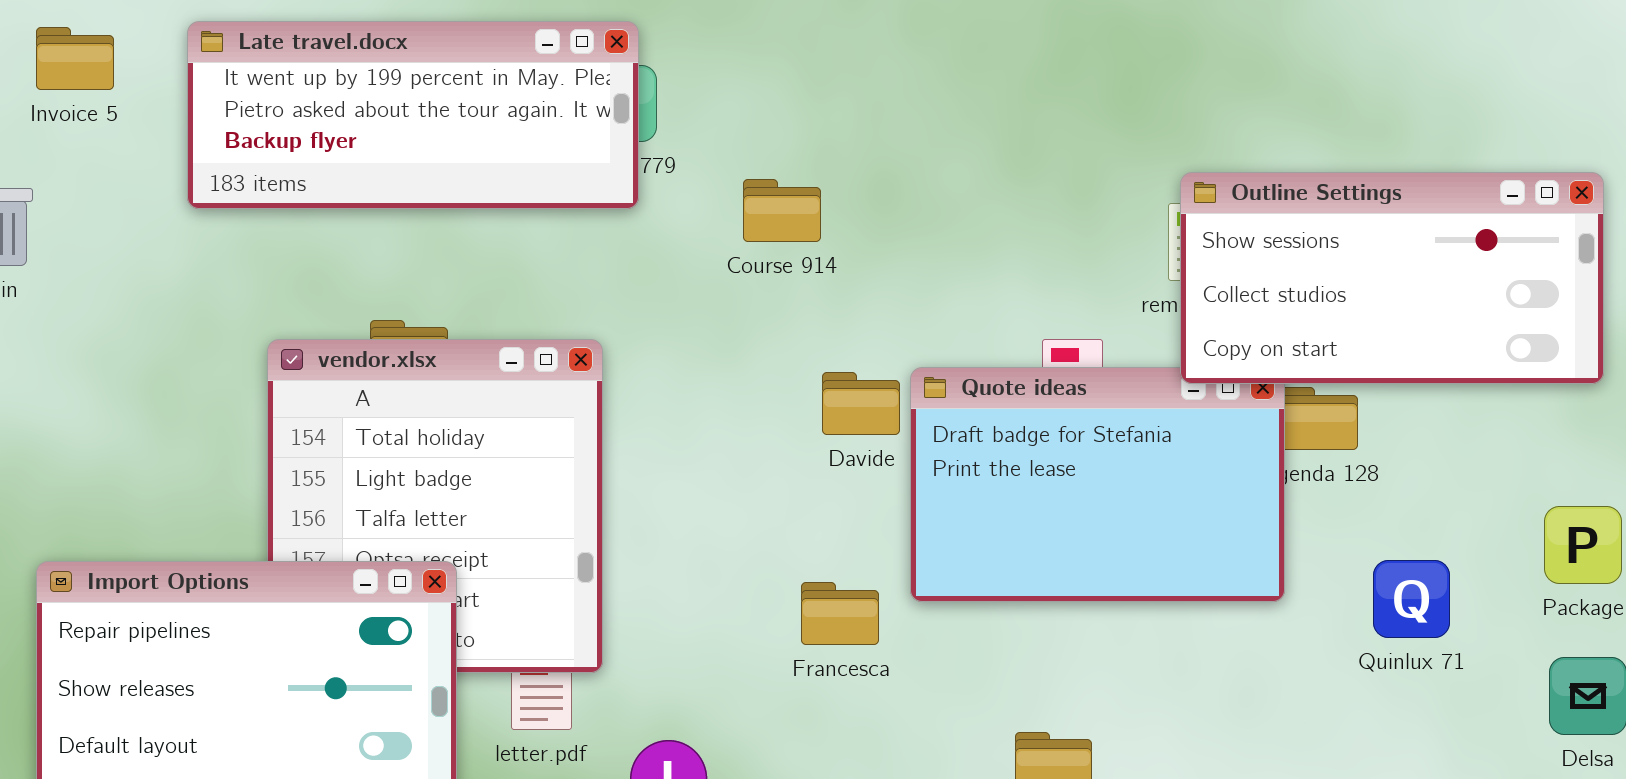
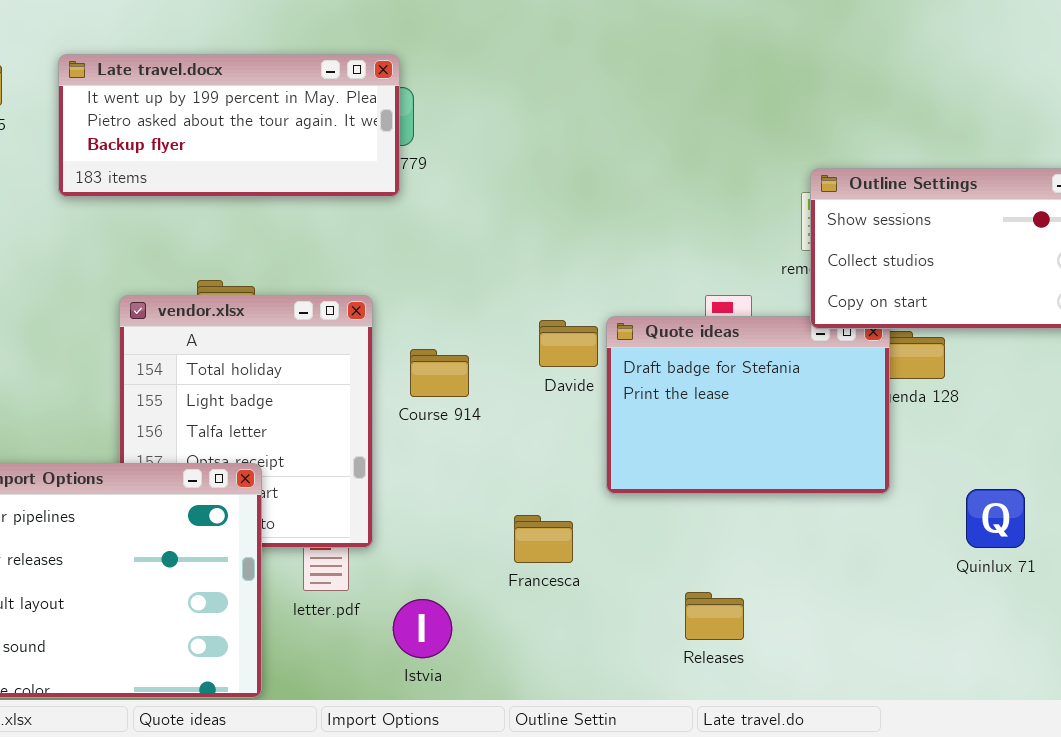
Course 914: [743,179,821,242] -> [410,349,469,397], moved
Quinlux 71: [1373,560,1450,638] -> [966,489,1025,548], moved
Francesca: [801,582,879,645] -> [514,515,573,563], moved

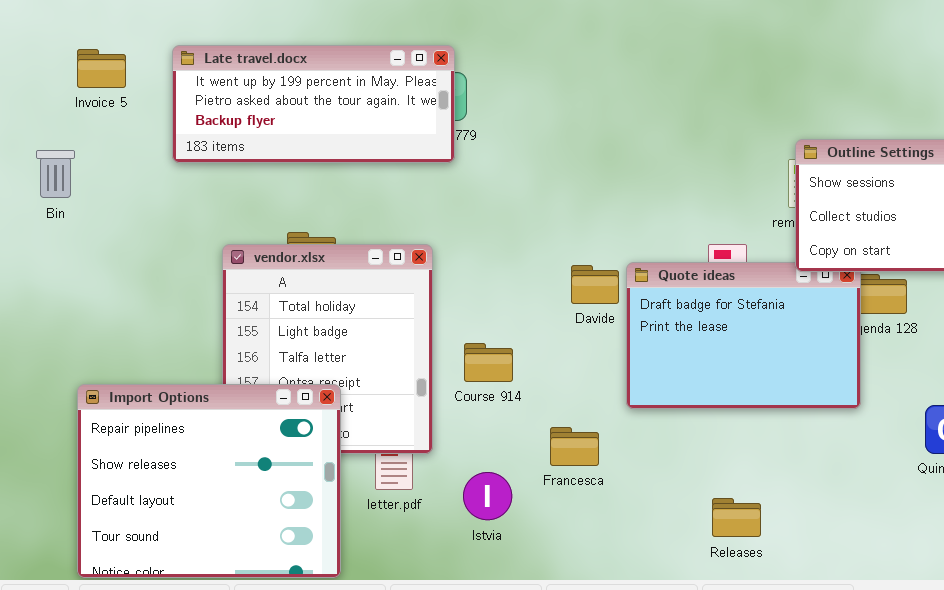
Course 914: [410,349,469,397] -> [464,343,513,382], moved
Releases: [685,592,744,640] -> [712,498,761,537], moved
Istvia: [393,599,452,658] -> [463,472,512,520], moved

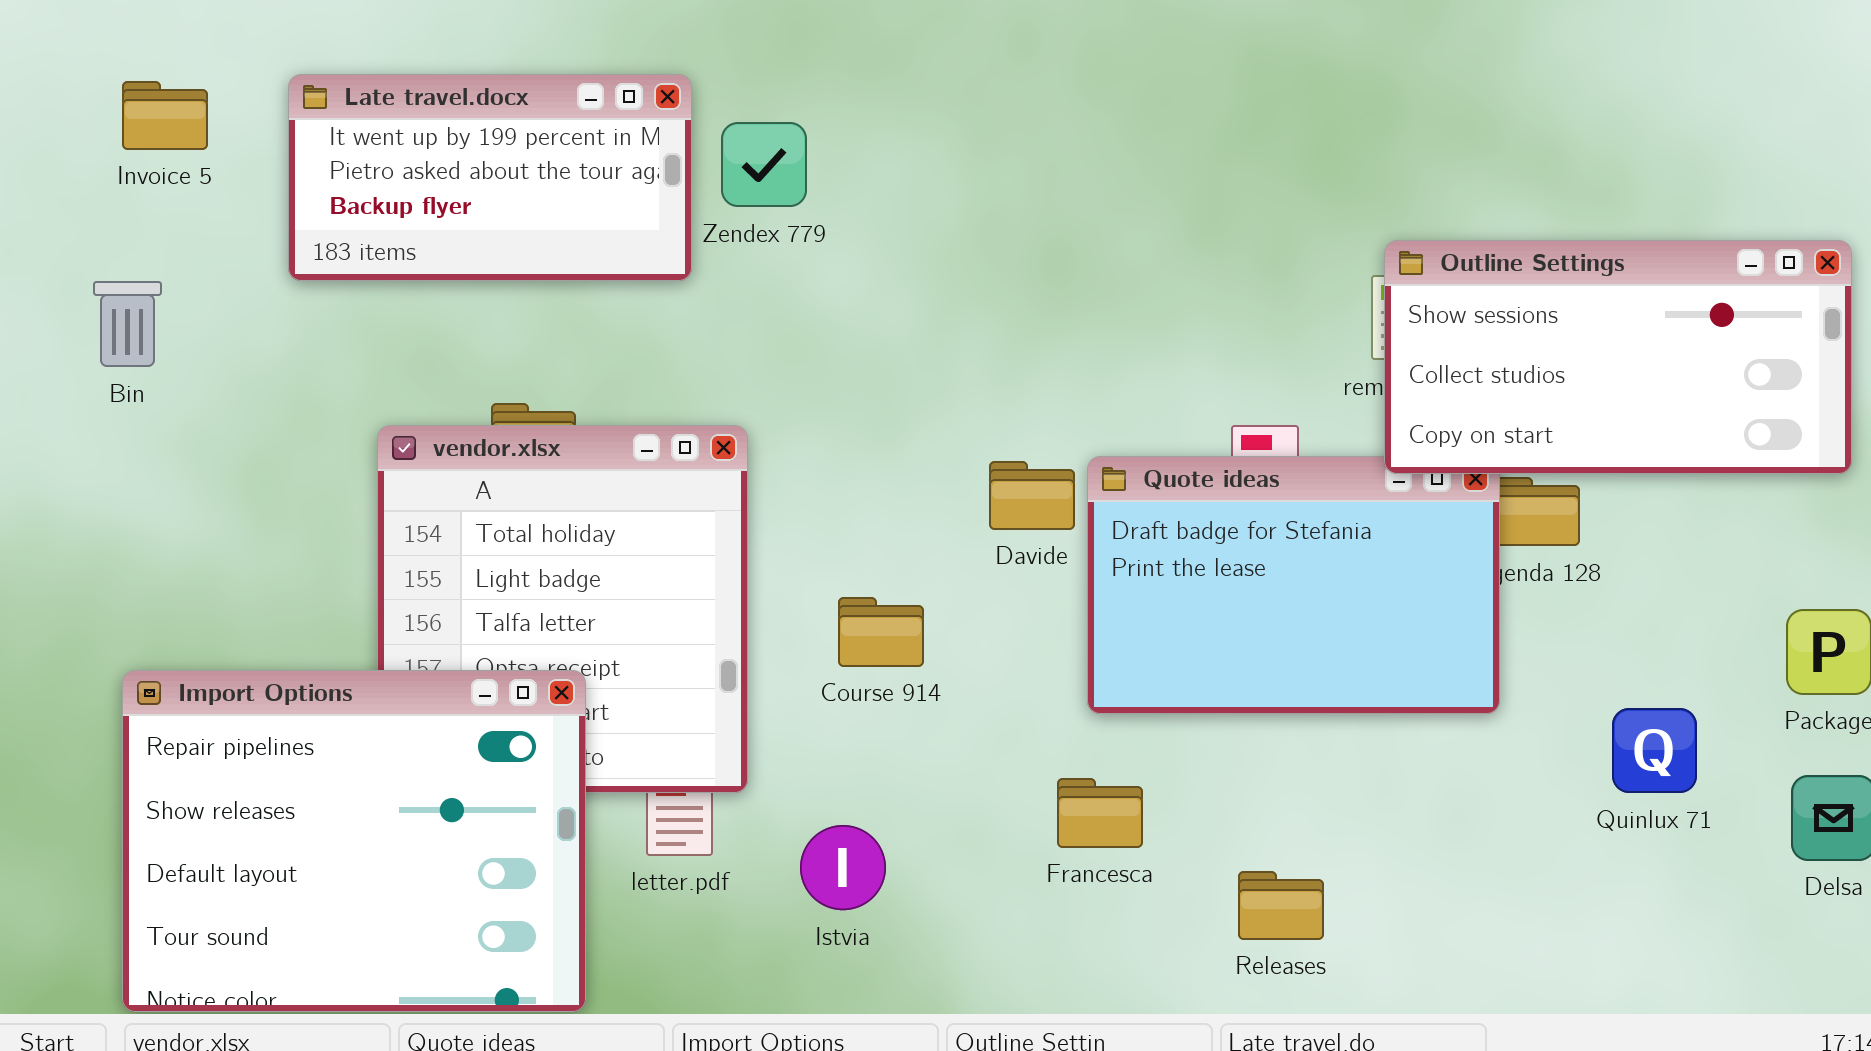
Late travel.docx: [172,45,455,163] -> [288,74,692,281], resized
Bin: [36,150,75,198] -> [93,281,162,367], moved
Course 914: [464,343,513,382] -> [838,597,924,667], moved
Francesca: [550,427,599,466] -> [1057,778,1143,848], moved

